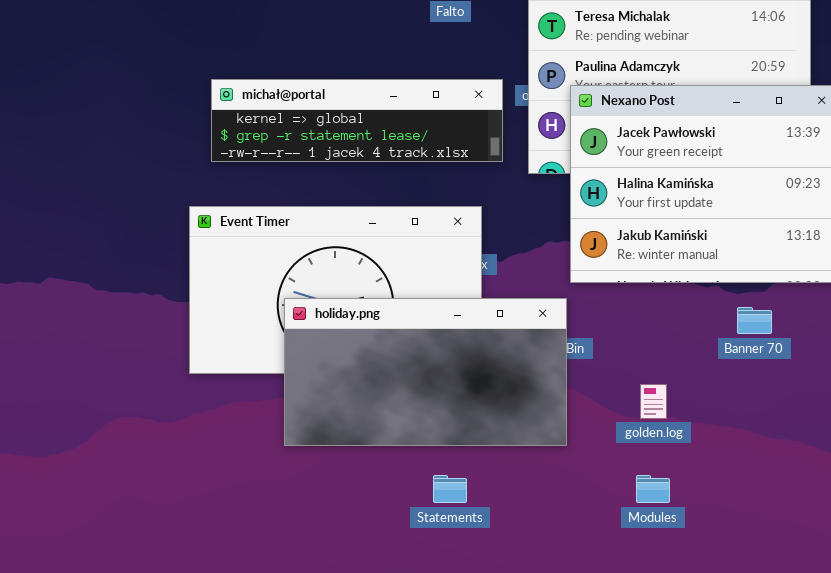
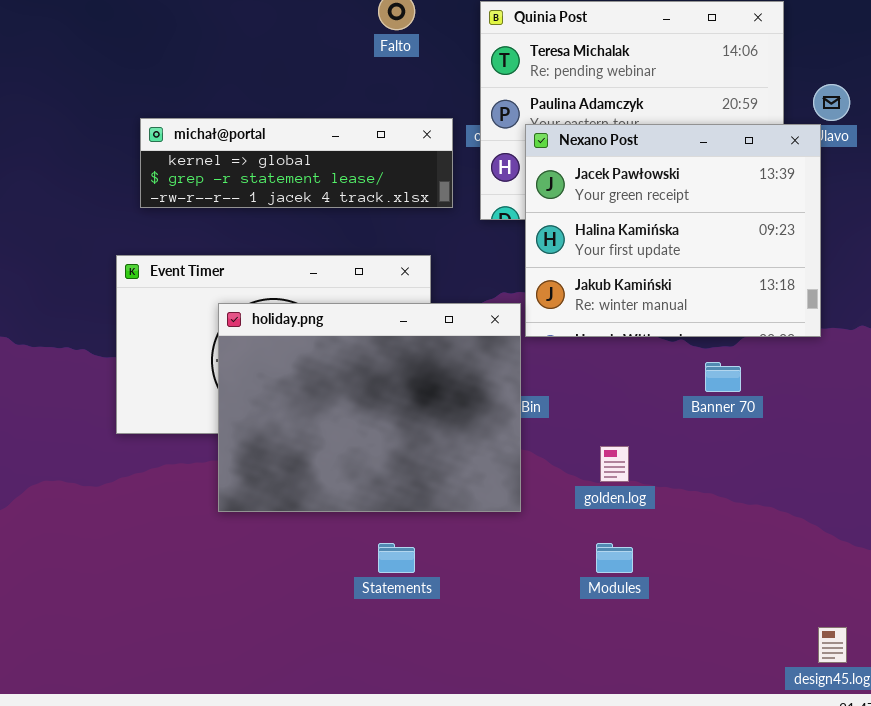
holiday.png: [284,298,567,446] -> [218,303,521,512], resized

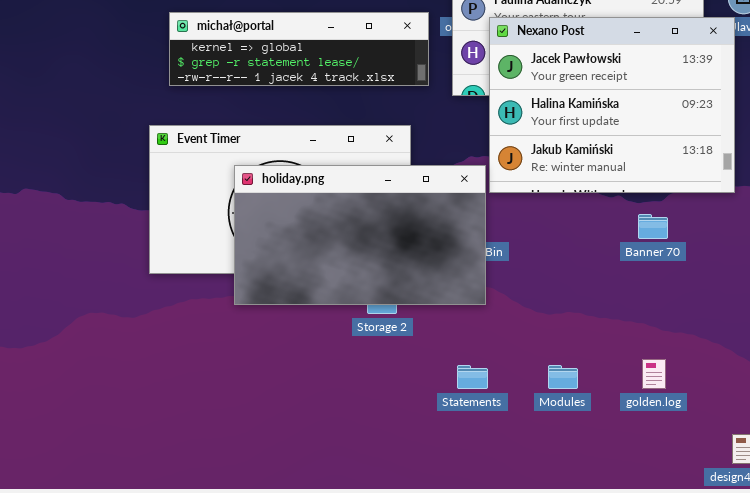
holiday.png: [218,303,521,512] -> [234,165,486,305], resized
golden.log: [600,446,629,482] -> [642,359,666,389], moved
Statements: [378,543,415,573] -> [457,365,488,389], moved

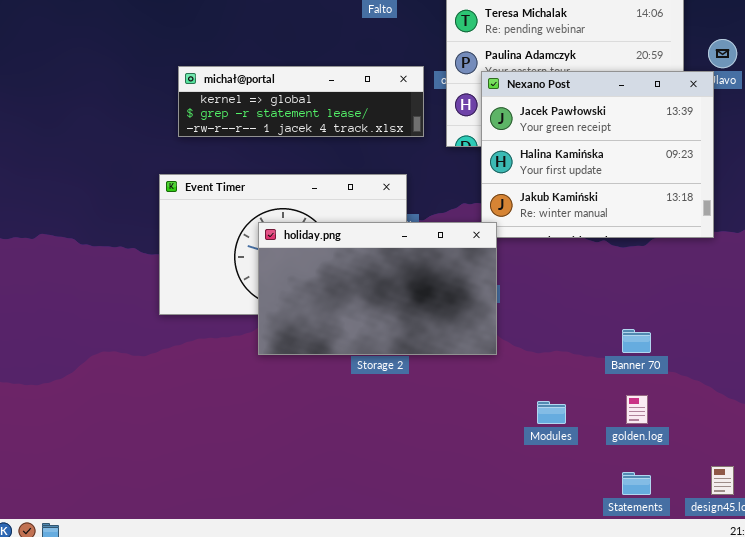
holiday.png: [234,165,486,305] -> [258,222,497,355], moved
Banner 70: [638,214,668,239] -> [622,329,651,353], moved
Statements: [457,365,488,389] -> [622,472,651,495], moved

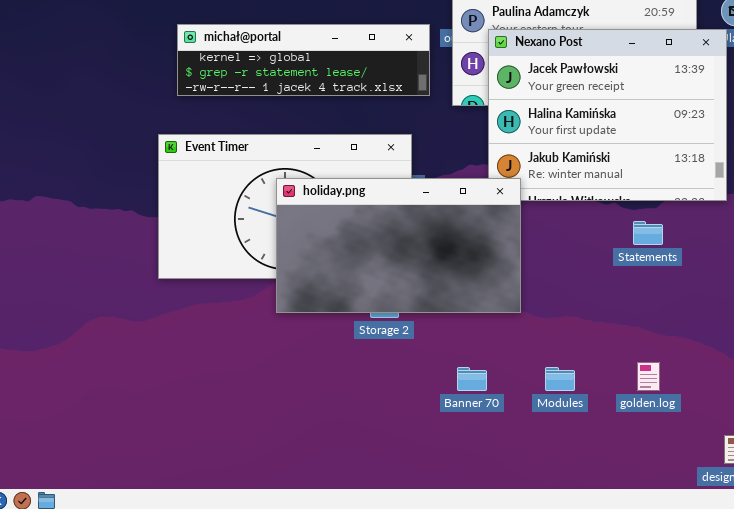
holiday.png: [258,222,497,355] -> [276,178,521,313], moved
Banner 70: [622,329,651,353] -> [457,367,487,391], moved
Statements: [622,472,651,495] -> [633,221,663,245], moved

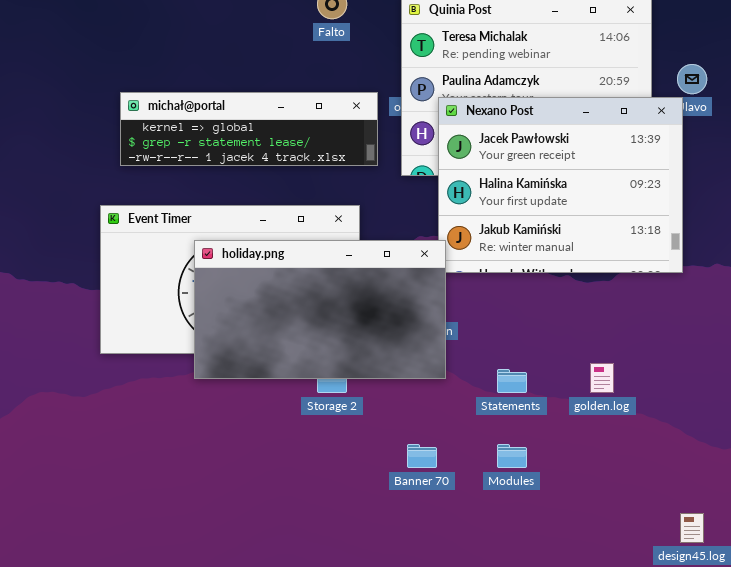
holiday.png: [276,178,521,313] -> [194,240,446,379], moved
Statements: [633,221,663,245] -> [497,369,527,393], moved
golden.log: [637,362,660,391] -> [590,363,614,393], moved

